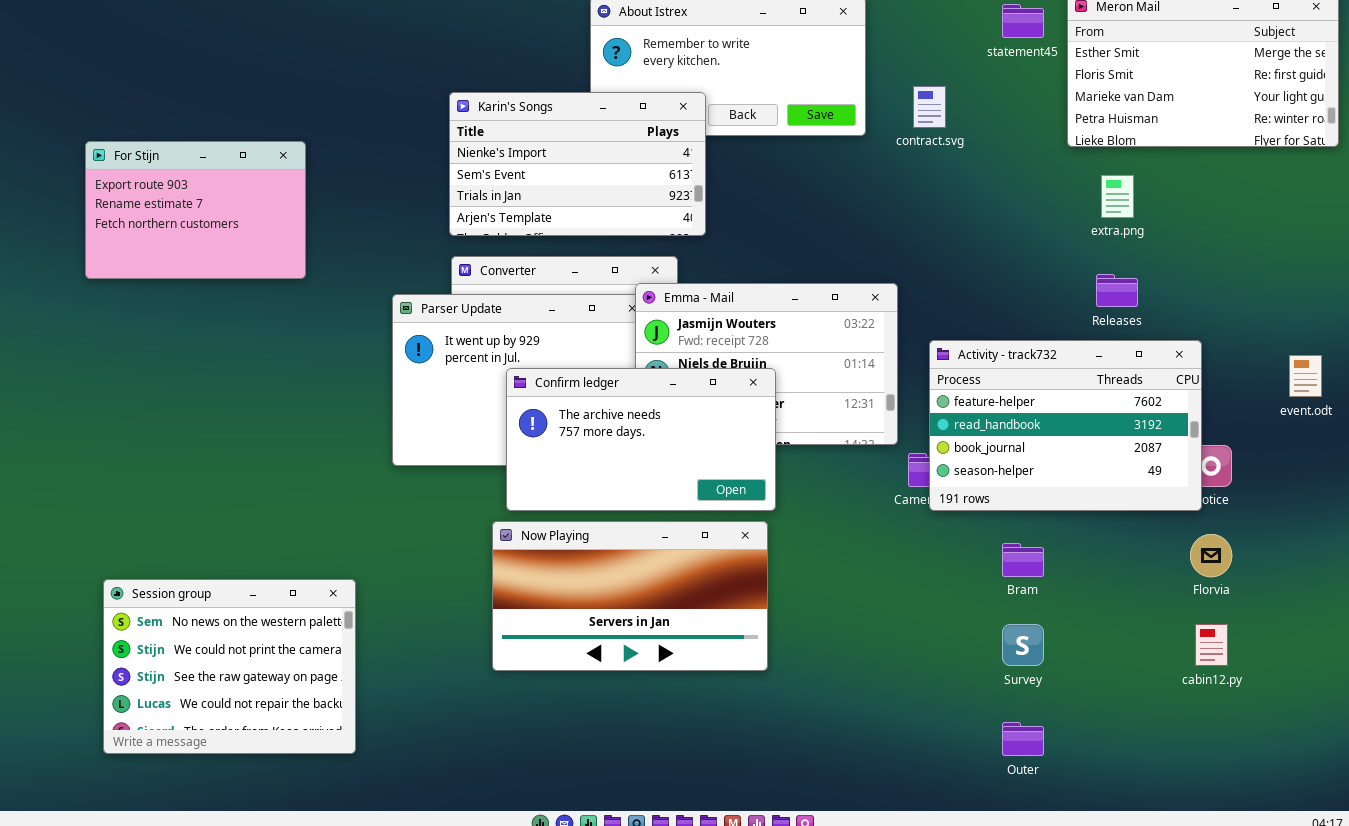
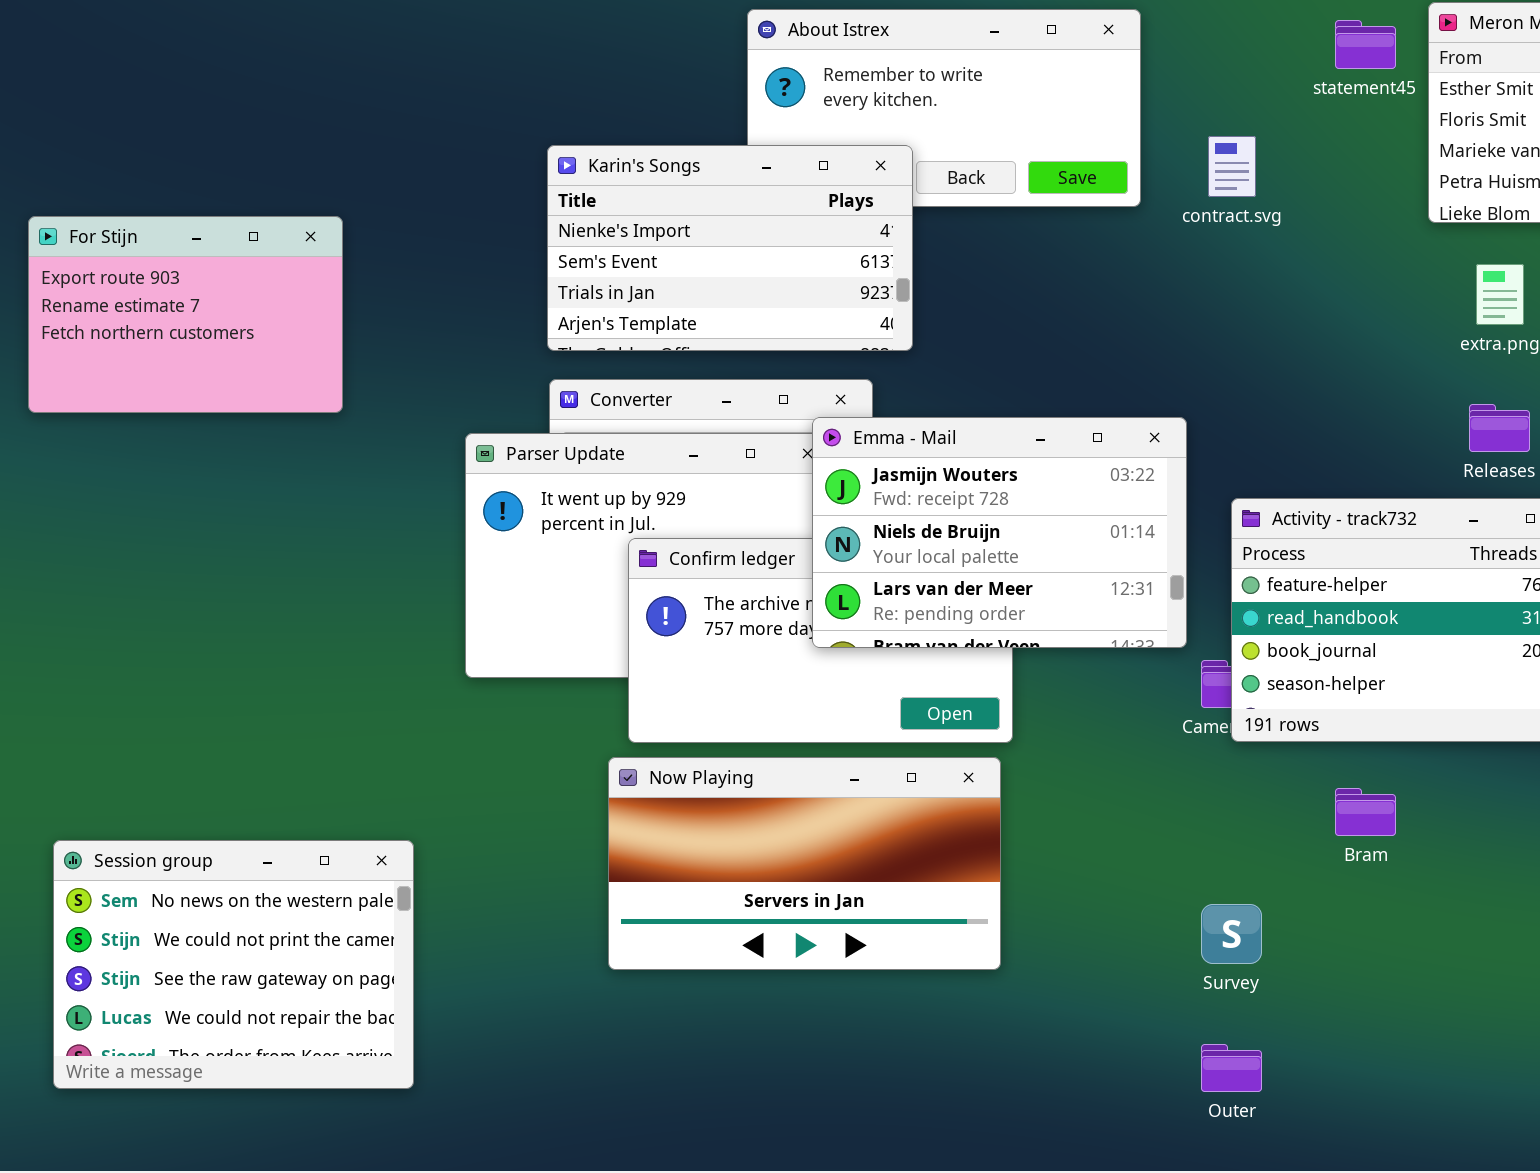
Emma - Mail: [635,283,898,445] -> [812,417,1187,648], raised
Survey: [1002,624,1044,666] -> [1201,904,1262,964], moved
Outer: [1002,722,1044,756] -> [1201,1044,1262,1092], moved

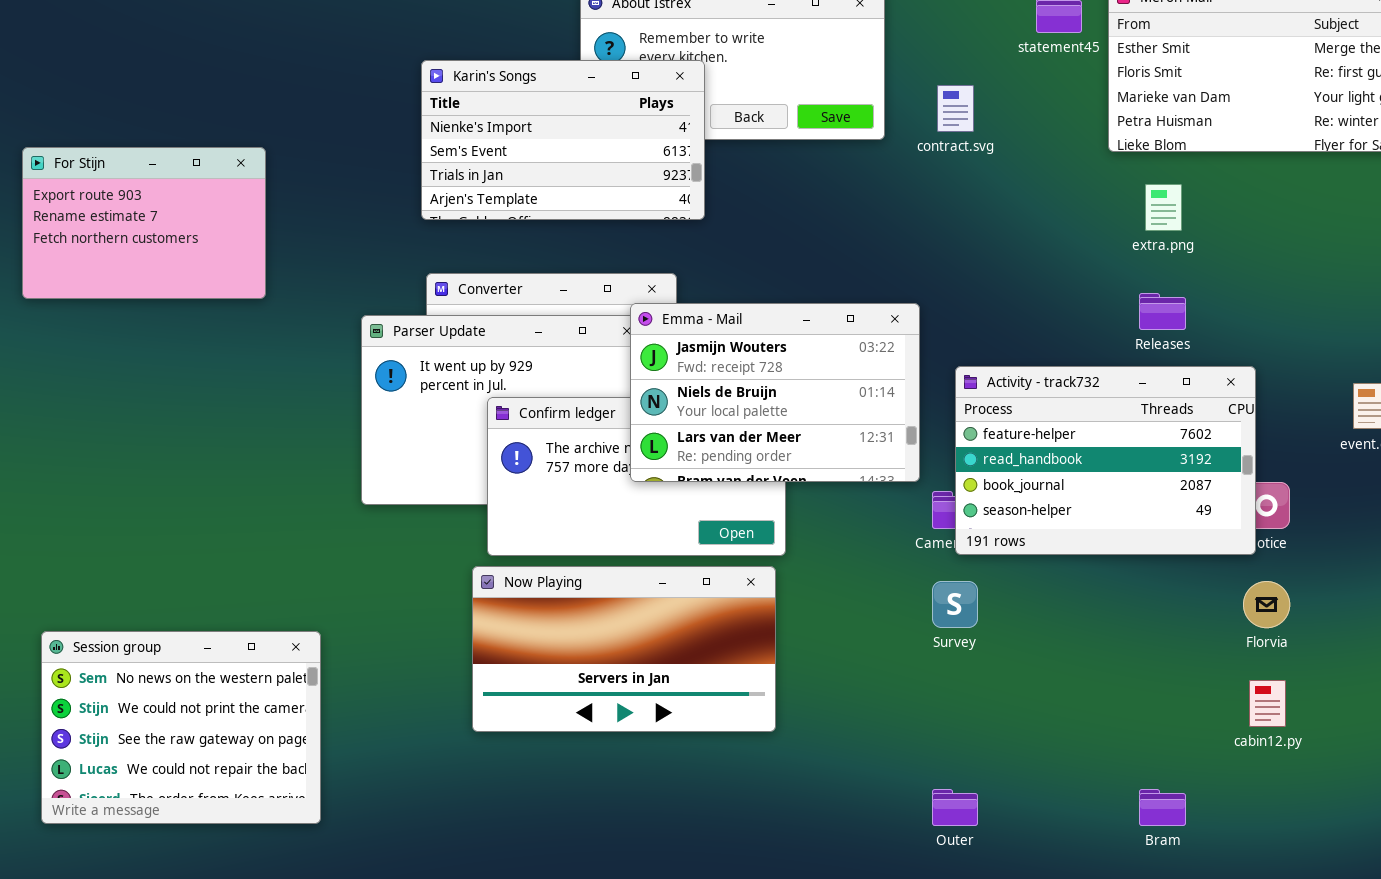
Karin's Songs: [547,145,913,351] -> [421,60,705,220], moved
Bram: [1335,788,1396,836] -> [1139,789,1186,826], moved
Survey: [1201,904,1262,964] -> [932,581,978,628], moved

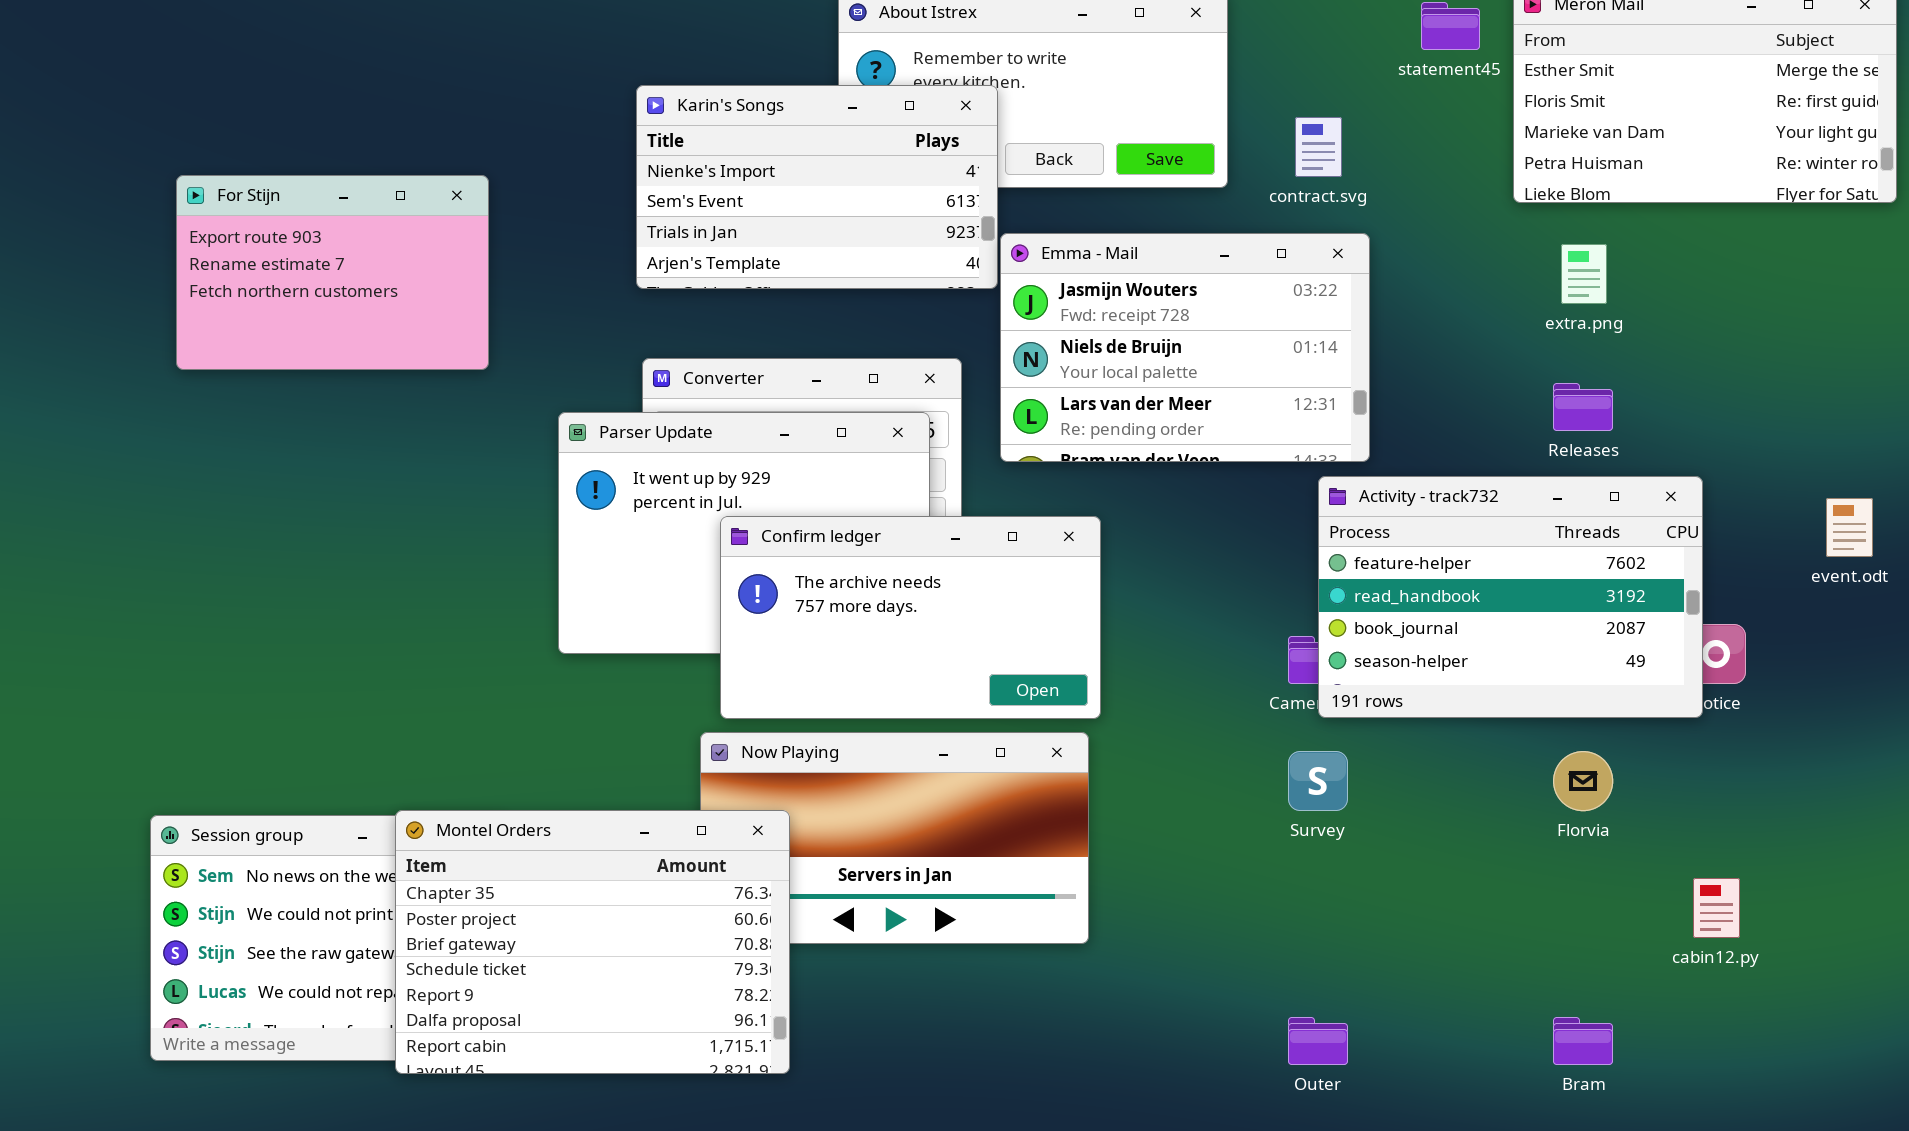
For Stijn: [22,147,266,299] -> [176,175,489,370], moved
Emma - Mail: [630,303,920,482] -> [1000,233,1370,462], moved
Florvia: [1243,581,1290,628] -> [1553,751,1613,811], moved
Montel Orders: none -> [395,810,790,1074], opened

